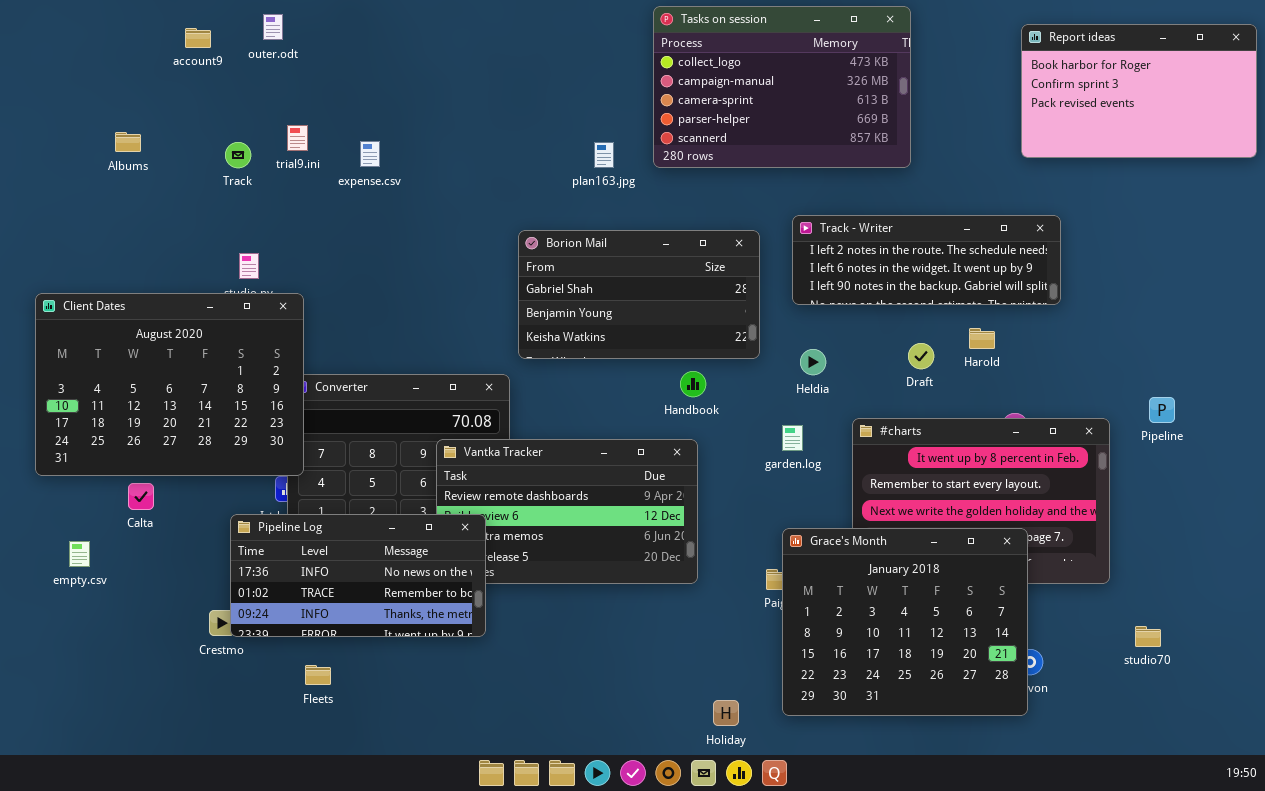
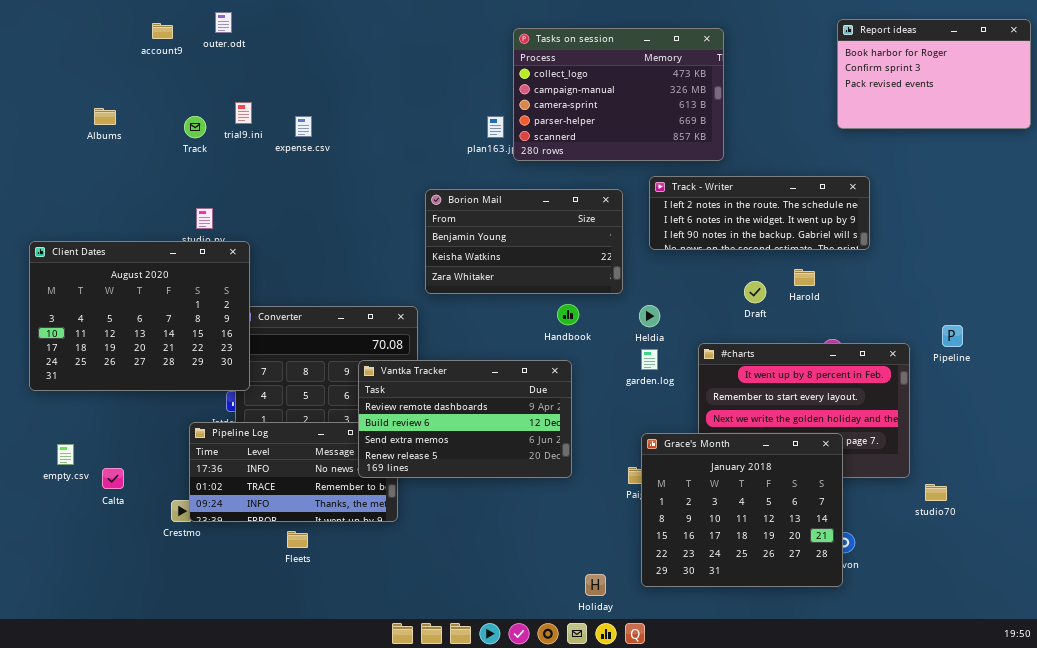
Tasks on session: [653,6,911,168] -> [513,28,724,161], moved
Borion Mail: [518,230,760,359] -> [425,189,623,294], scrolled down 1 row
Heldia: [800,349,826,375] -> [639,305,660,327], moved
Vantka Tracker: [436,439,698,584] -> [358,360,572,478], raised
Calta: [128,483,154,510] -> [102,468,124,489], moved
studio70: [1135,626,1161,647] -> [925,484,947,501], moved
Fleets: [305,665,331,685] -> [287,531,308,548], moved

